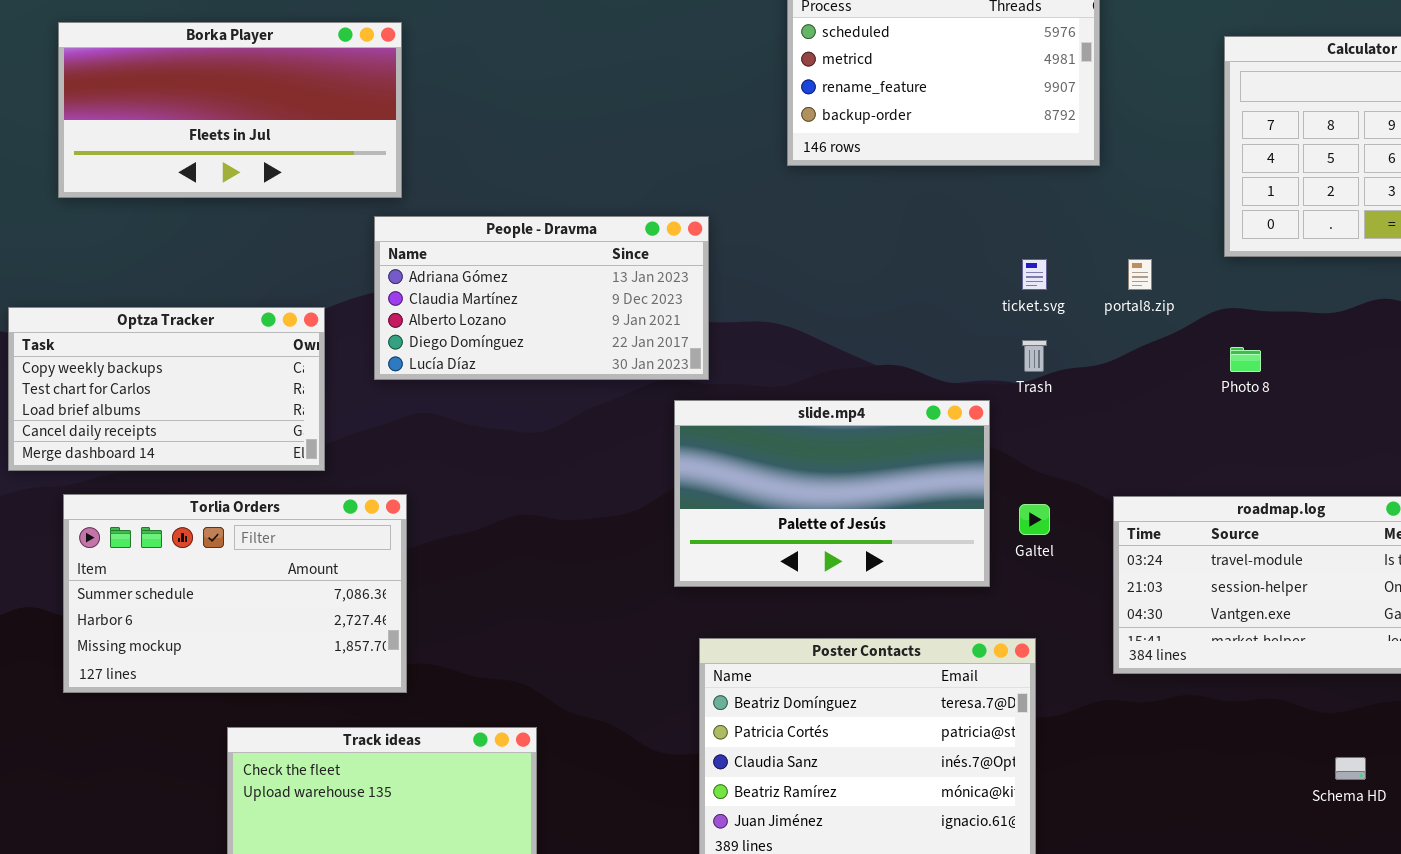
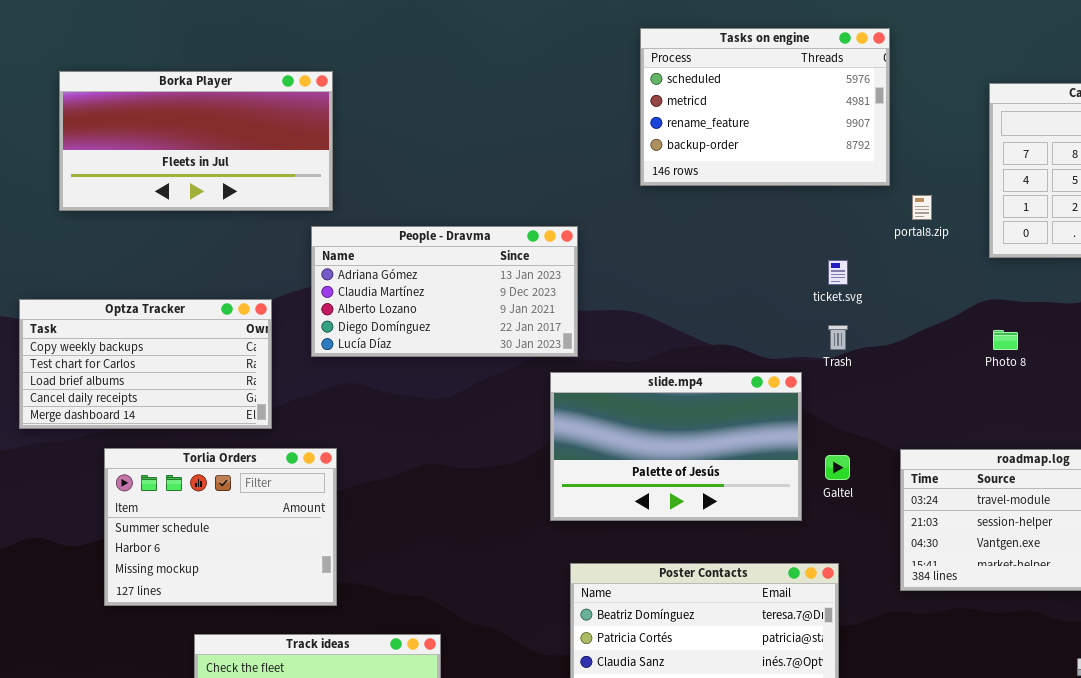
portal8.zip: [1128,259,1152,290] -> [912,195,932,220], moved
Torlia Orders: [63,494,407,693] -> [104,448,337,606], resized

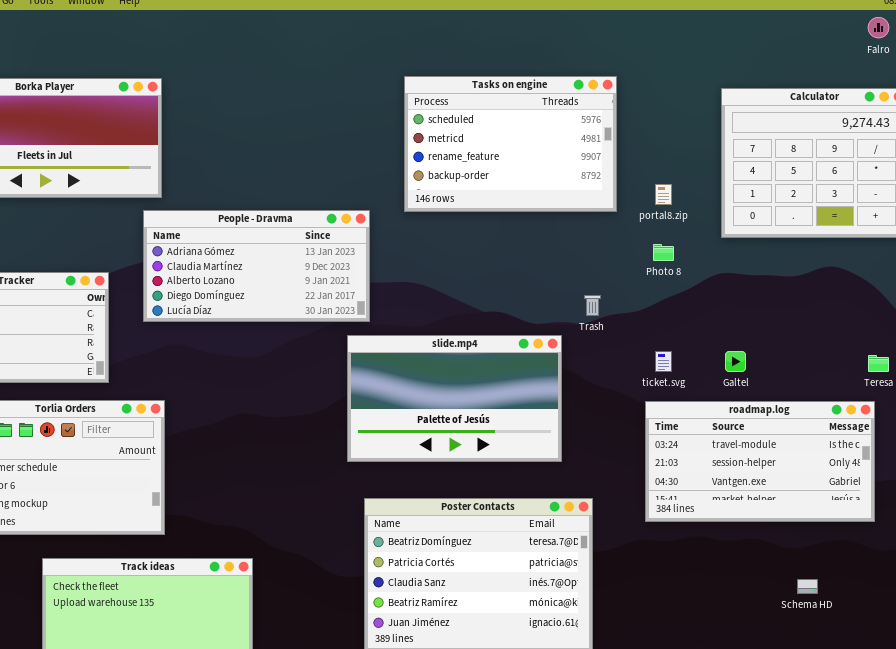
Tasks on engine: [640,28,890,186] -> [404,76,617,212], moved
ticket.svg: [828,260,848,285] -> [655,351,672,372], moved
Photo 8: [993,330,1018,350] -> [653,244,674,261], moved
Galtel: [825,455,850,480] -> [725,351,746,372], moved

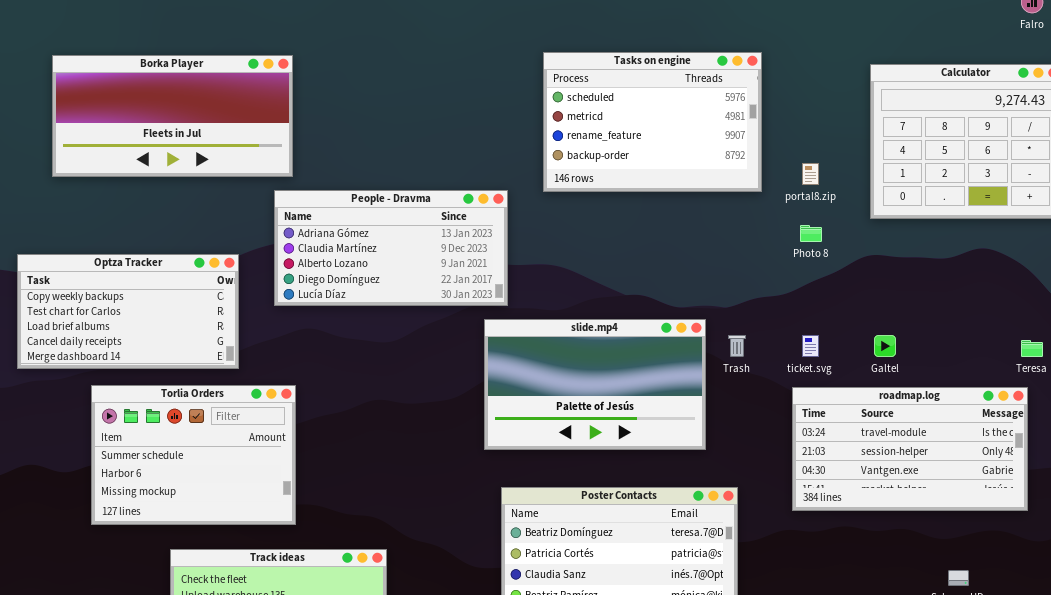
Trash: [584,295,601,316] -> [728,335,746,357], moved

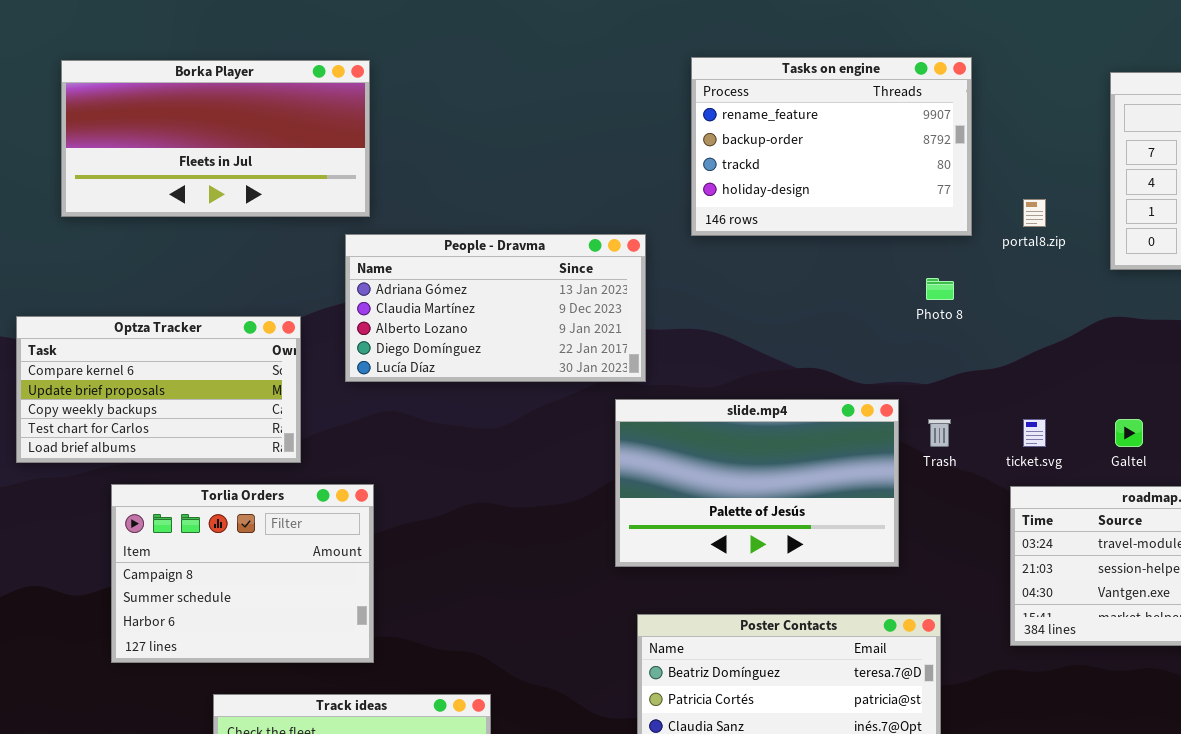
Tasks on engine: [543,52,762,192] -> [691,57,972,236], scrolled down 2 rows
Photo 8: [800,225,822,242] -> [926,278,954,300], moved
Optza Tracker: [17,254,239,369] -> [16,316,301,463], scrolled up 2 rows
Torlia Orders: [91,385,296,525] -> [111,484,374,663], scrolled up 1 row

